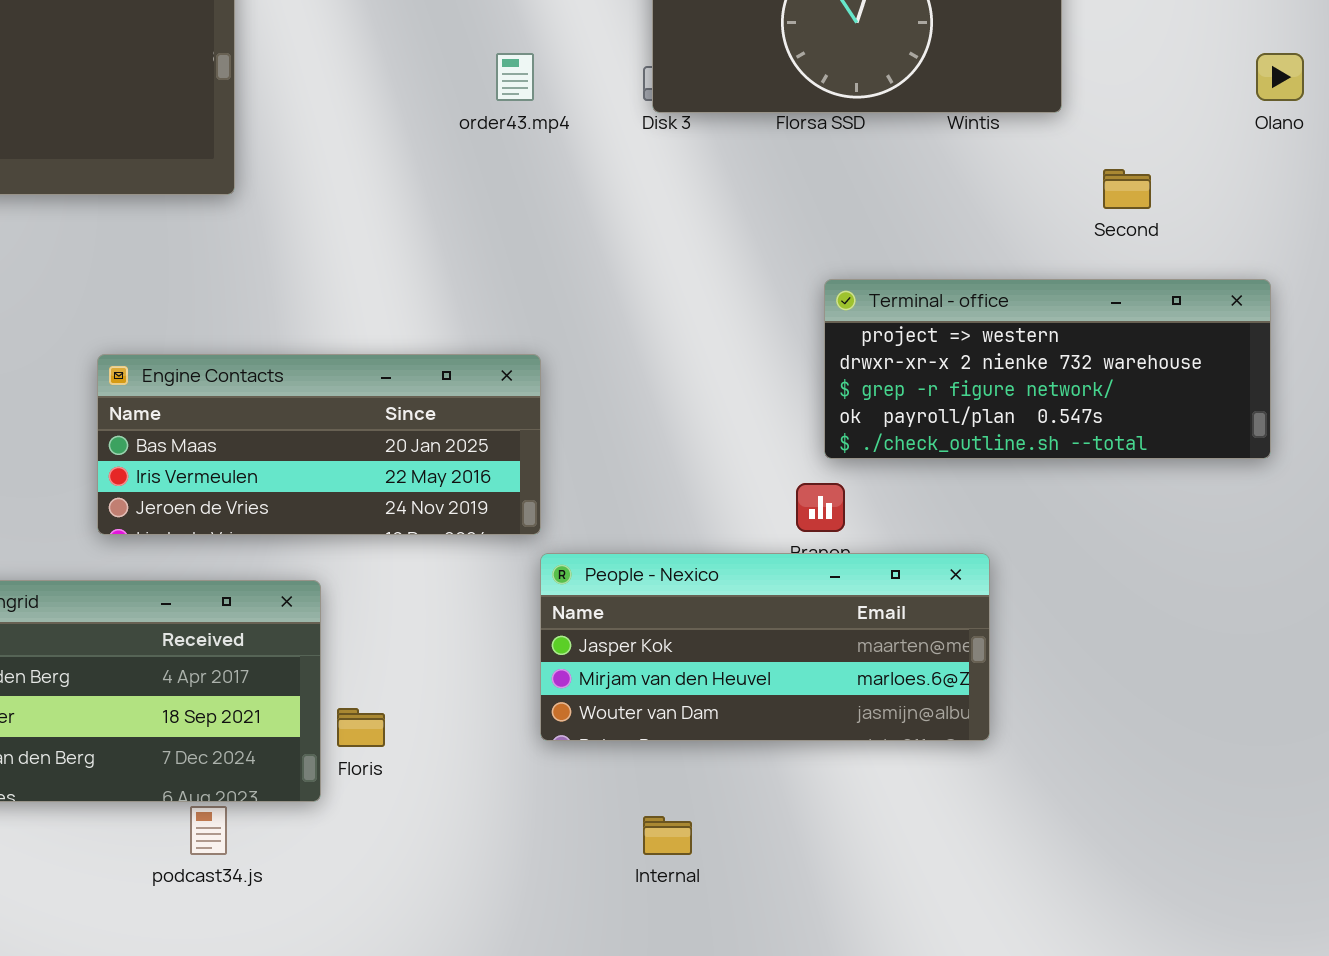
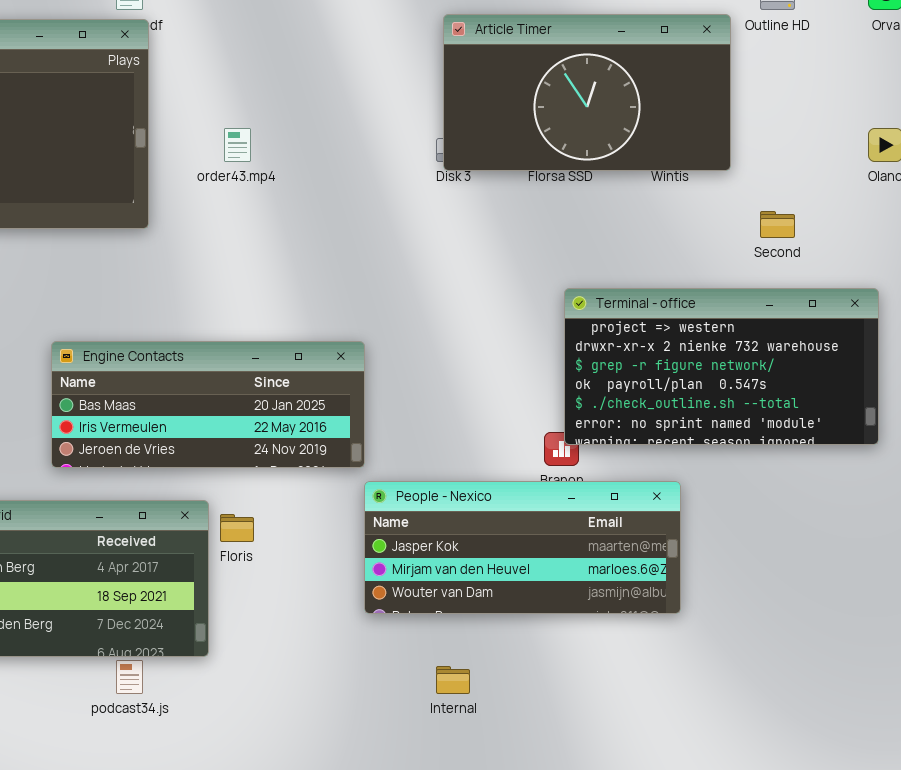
order43.mp4: [496,53,534,101] -> [224,128,251,162], moved
Terminal - office: [824,279,1271,459] -> [564,288,879,445], resized
Floris: [337,708,385,747] -> [220,514,254,542], moved

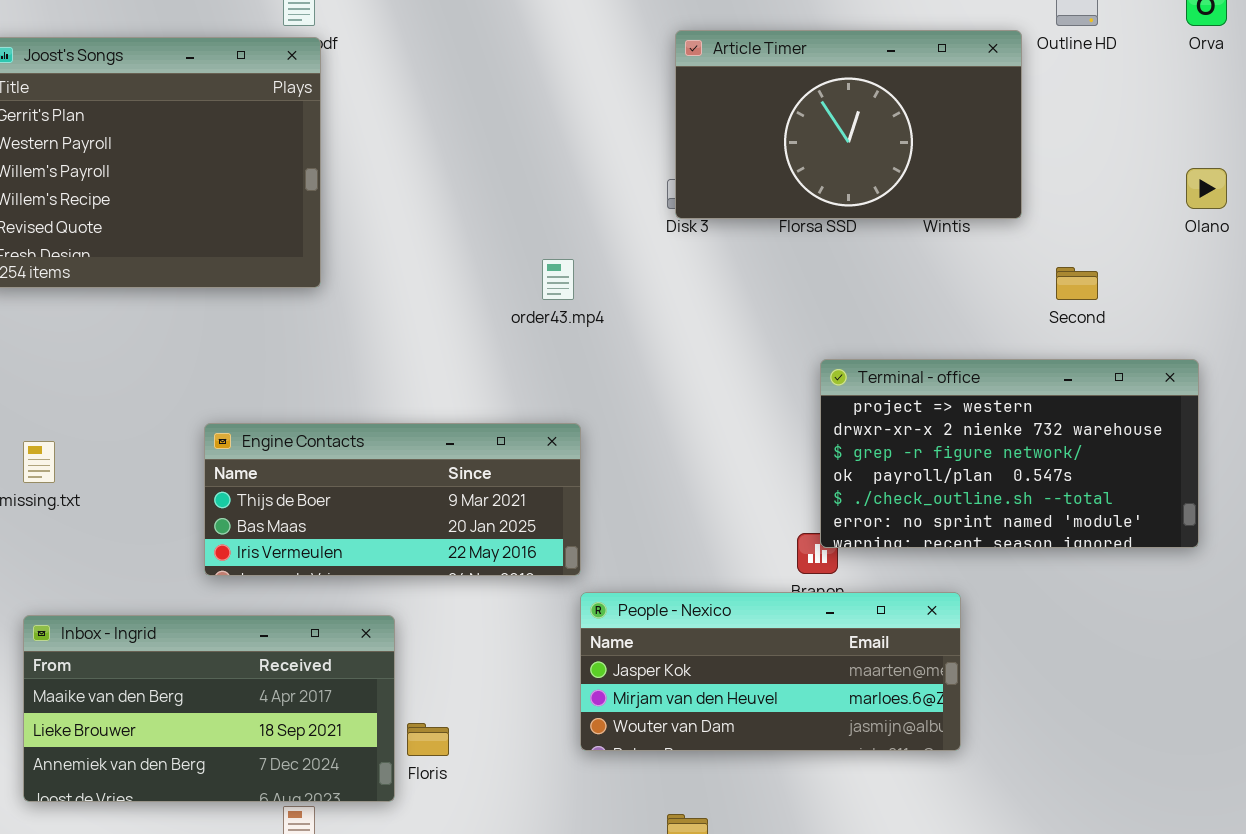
order43.mp4: [224,128,251,162] -> [542,259,574,300], moved
Engine Contacts: [51,341,365,468] -> [204,423,581,576], scrolled up 1 row
Floris: [220,514,254,542] -> [407,723,449,756], moved

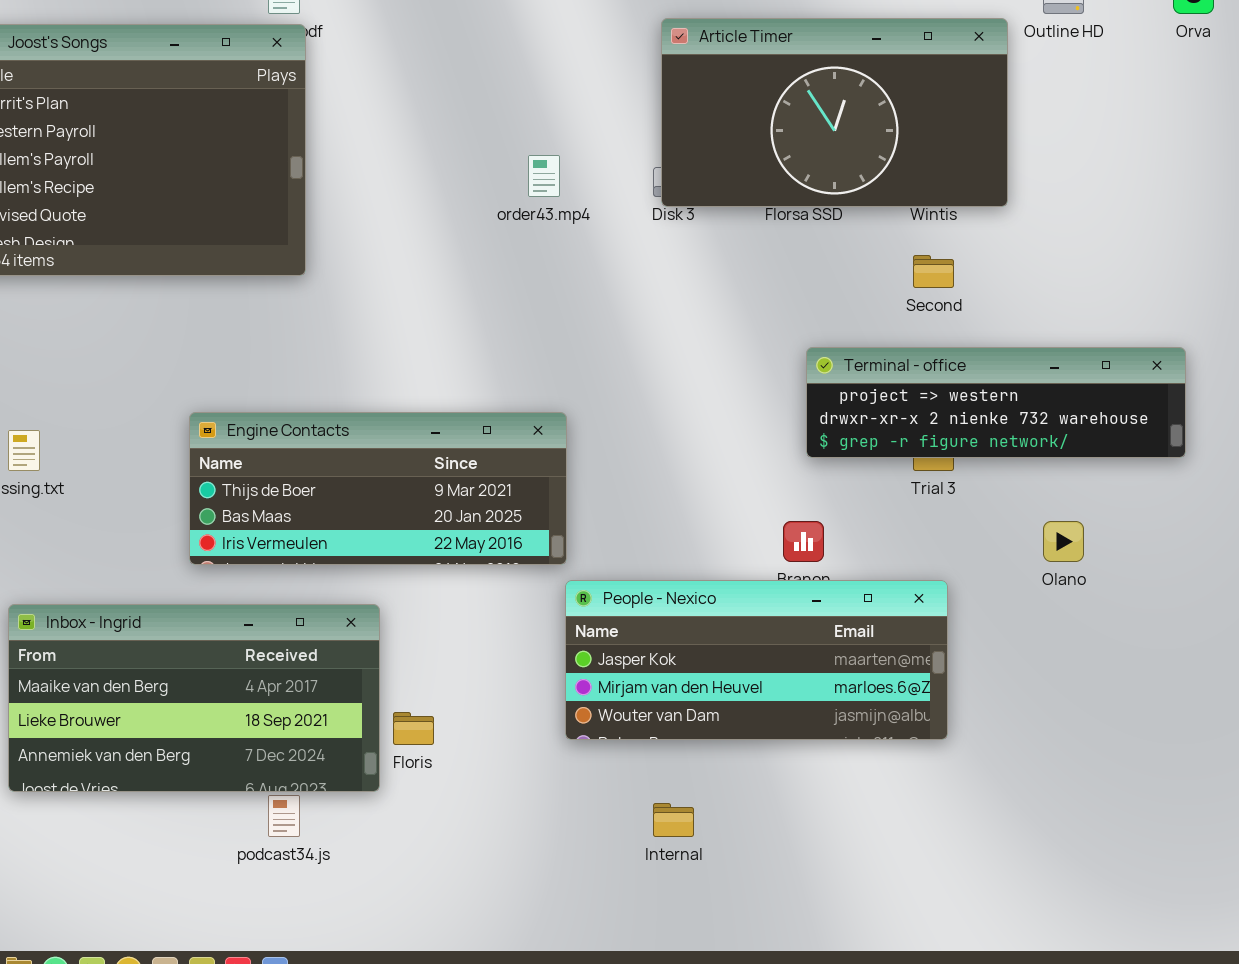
Olano: [1186,168,1227,209] -> [1043,521,1084,562], moved
order43.mp4: [542,259,574,300] -> [528,155,560,197], moved
Second: [1056,267,1098,300] -> [913,255,954,288], moved
Terminal - office: [820,359,1199,548] -> [806,347,1186,458], resized

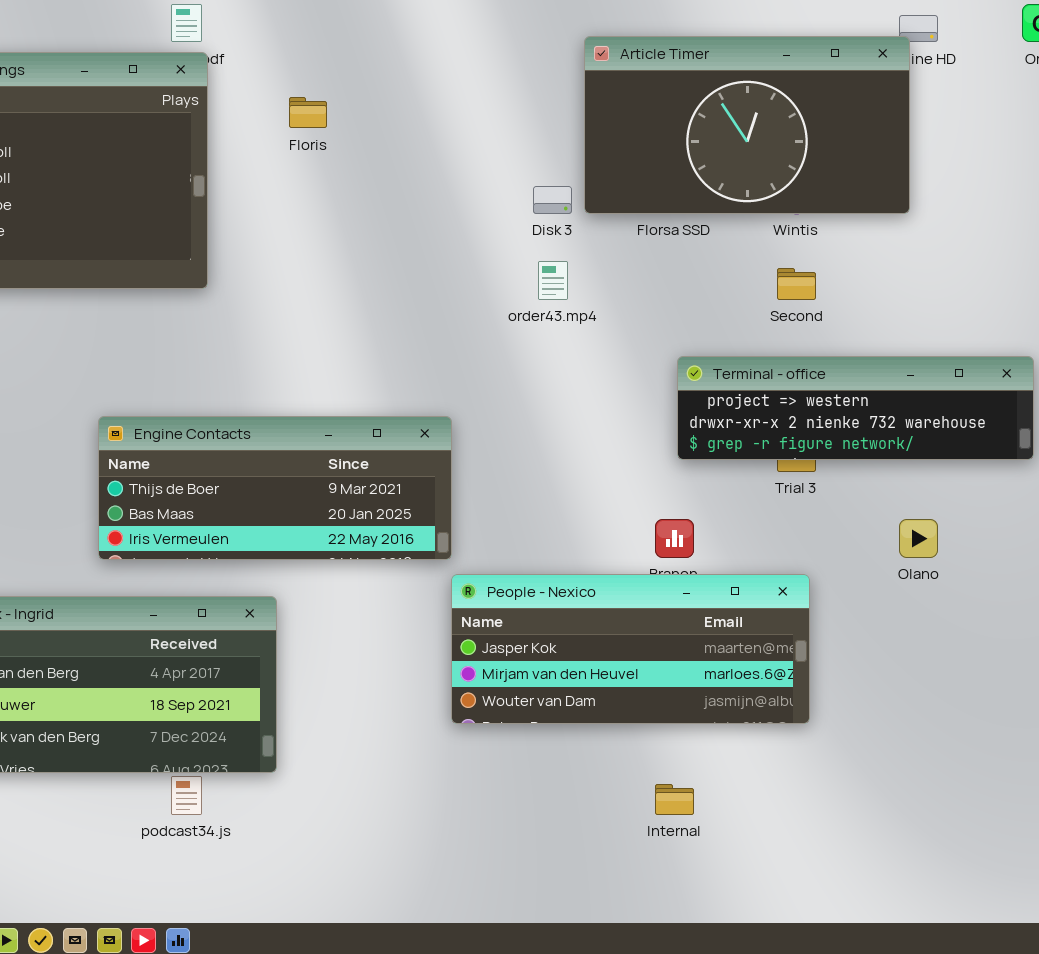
Article Timer: [661,18,1008,207] -> [584,36,910,214], moved
order43.mp4: [528,155,560,197] -> [538,261,568,300], moved
Floris: [393,712,434,745] -> [289,97,327,128], moved
Internal: [653,803,694,837] -> [655,784,694,815], moved

